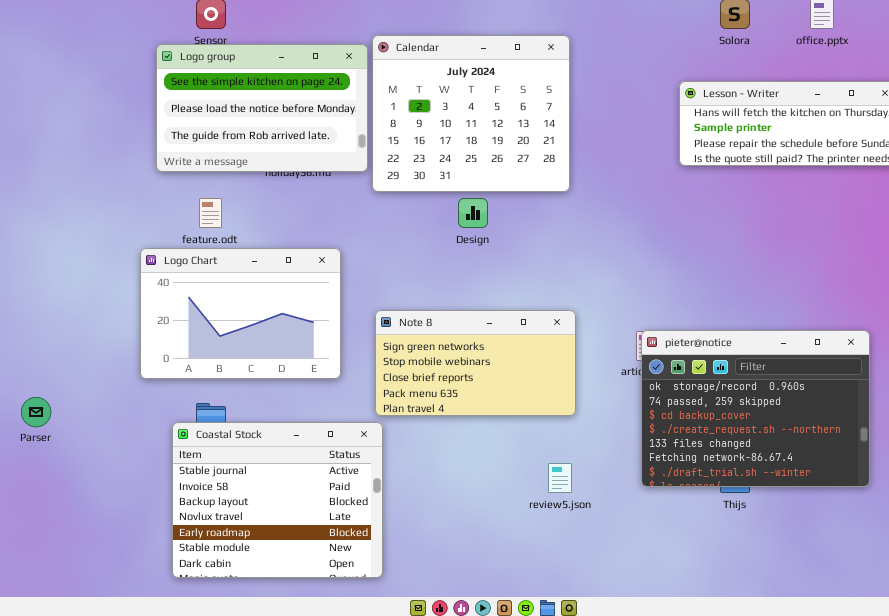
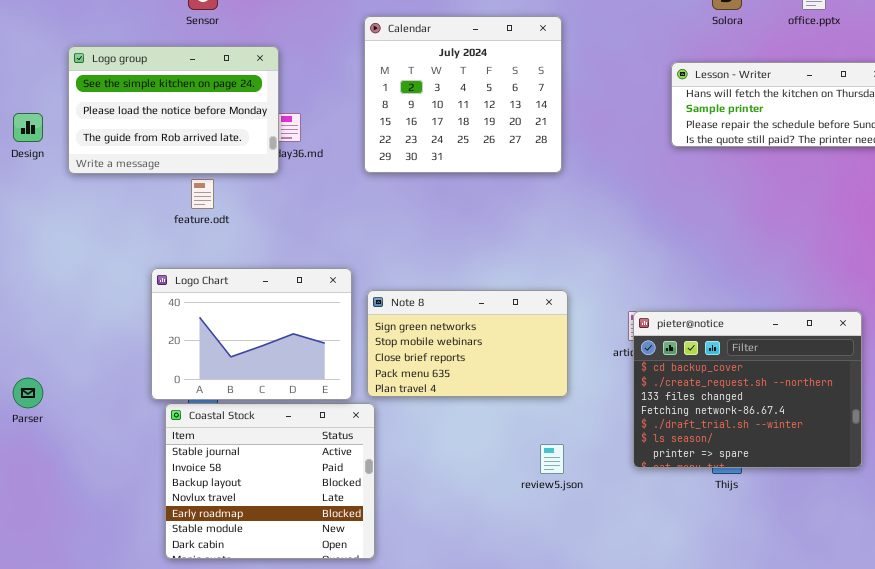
Logo group: [156,44,368,172] -> [68,46,279,174], moved
Design: [458,198,488,228] -> [13,113,43,142], moved
Logo Chart: [140,248,341,379] -> [151,268,352,400], moved
pieter@notice: [641,330,870,487] -> [633,311,862,468], scrolled down 2 rows

